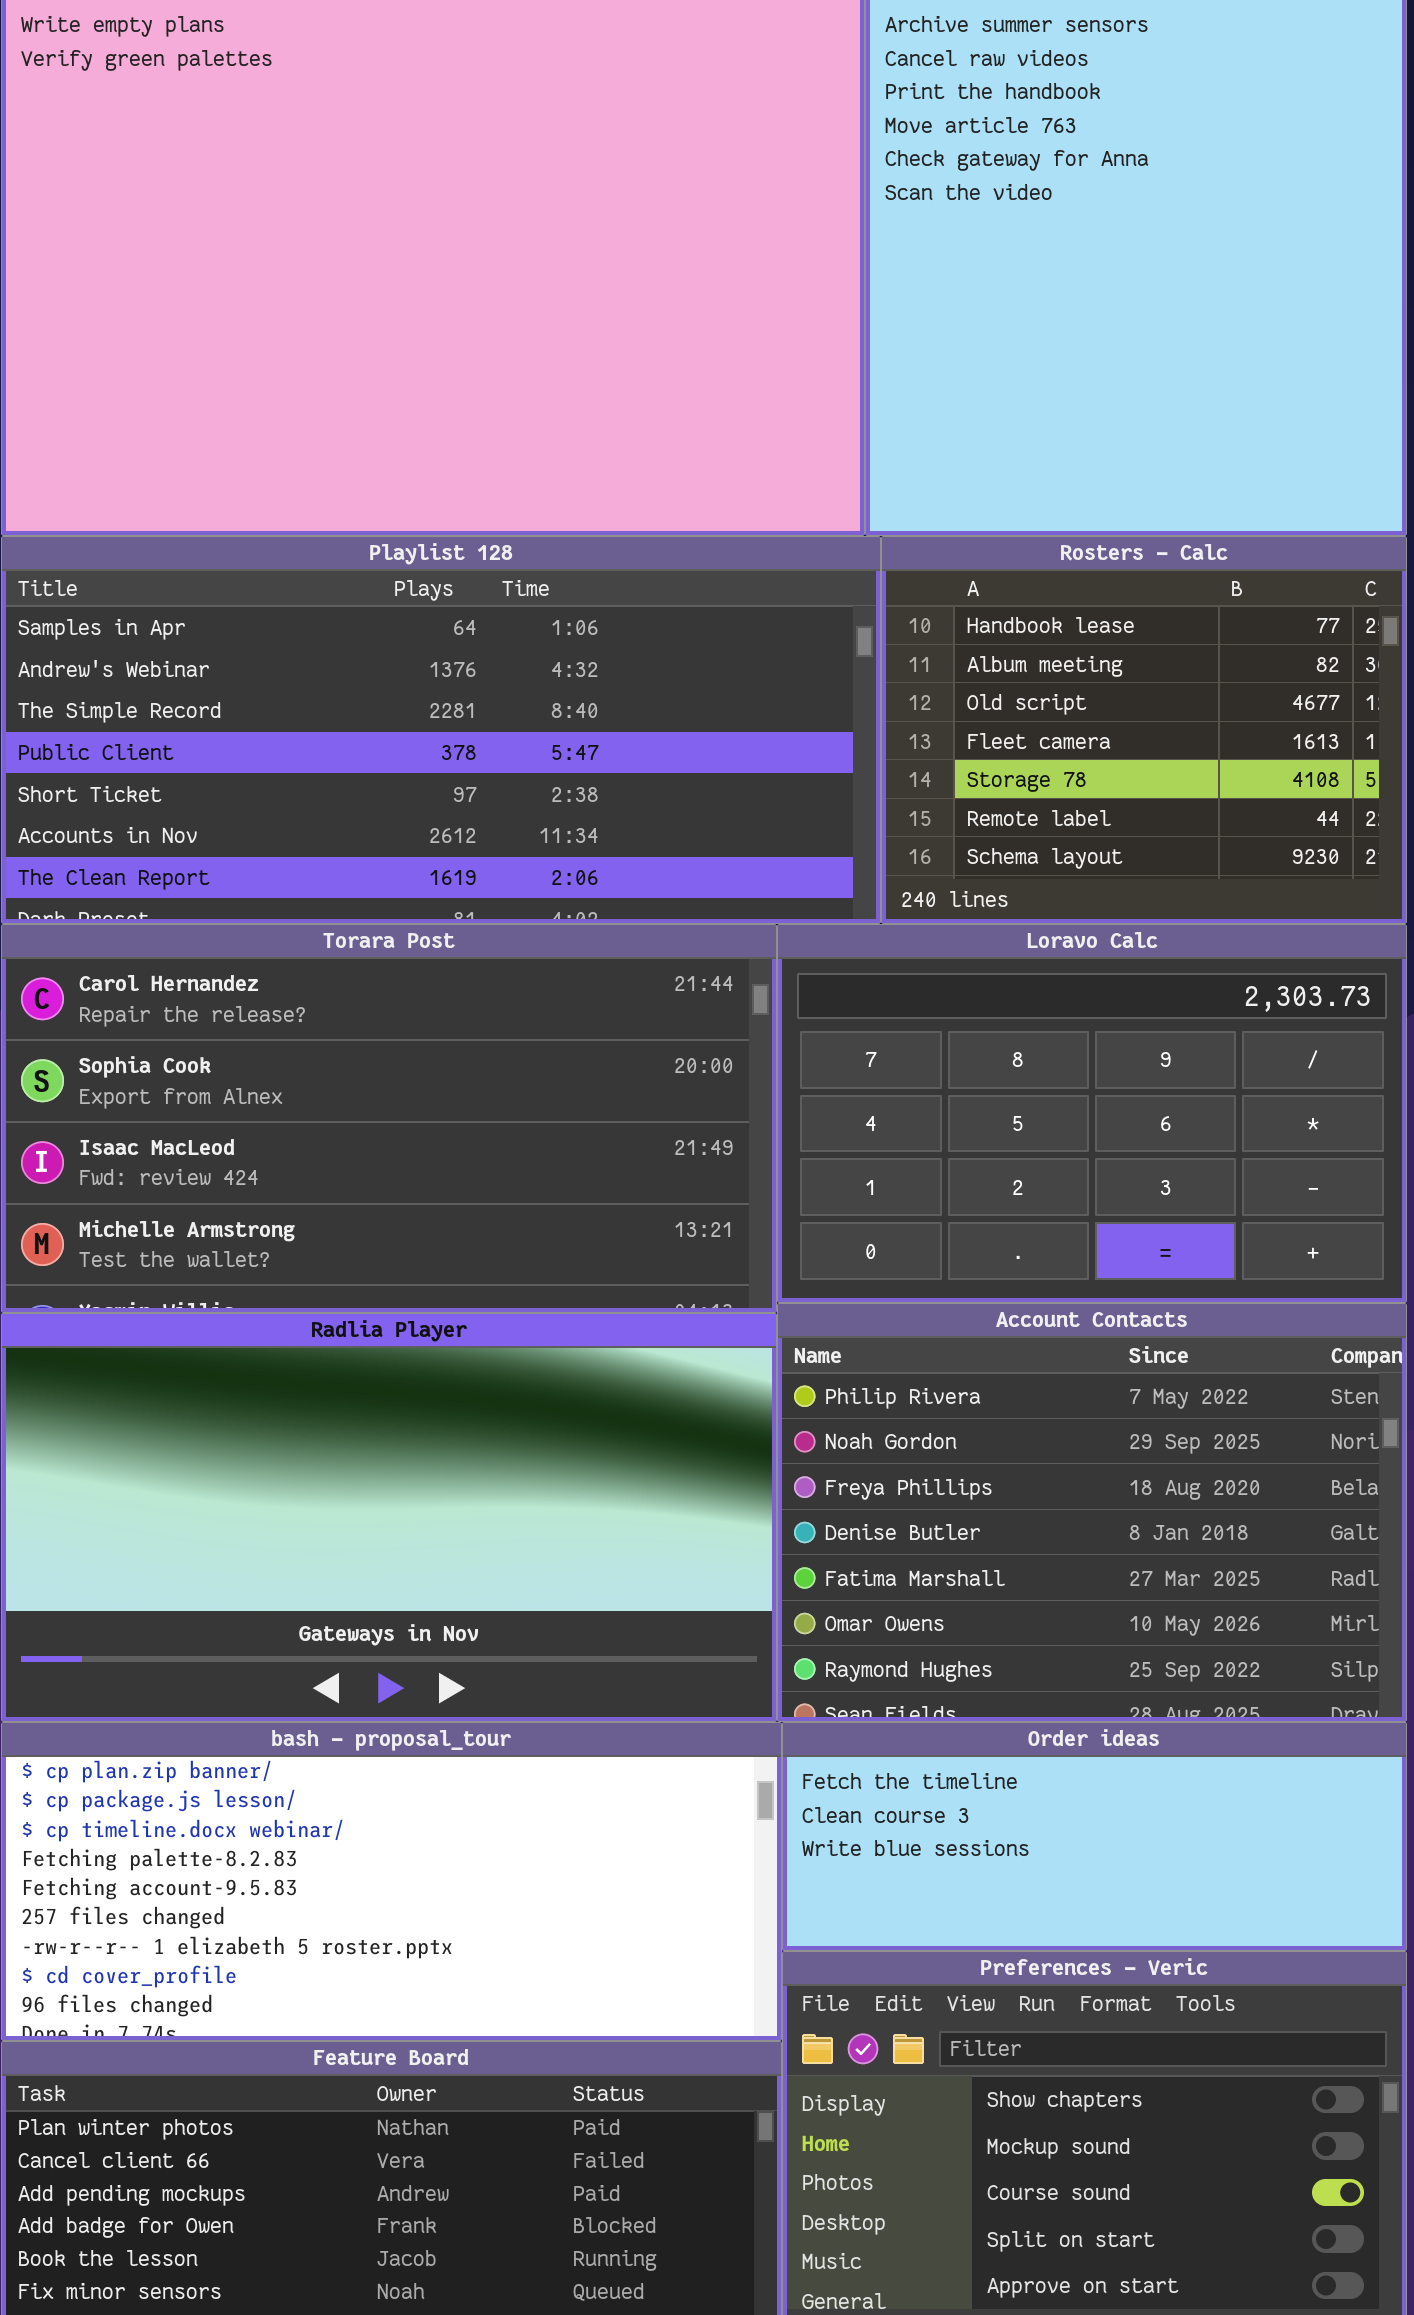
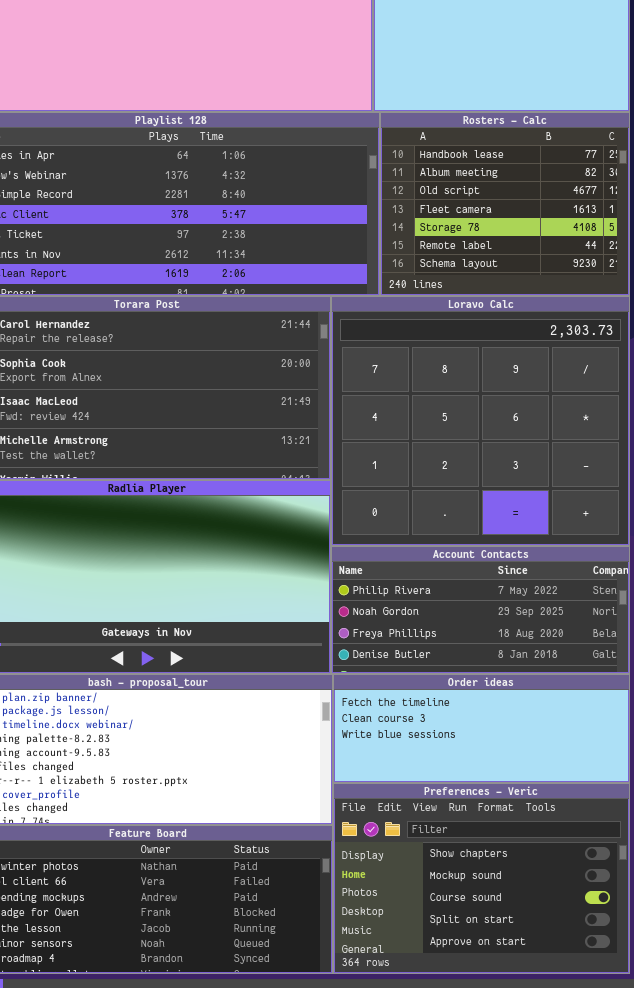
Loravo Calc: [777,924,1407,1303] -> [331,296,630,546], resized
Account Contacts: [777,1303,1407,1722] -> [331,546,630,674], resized

